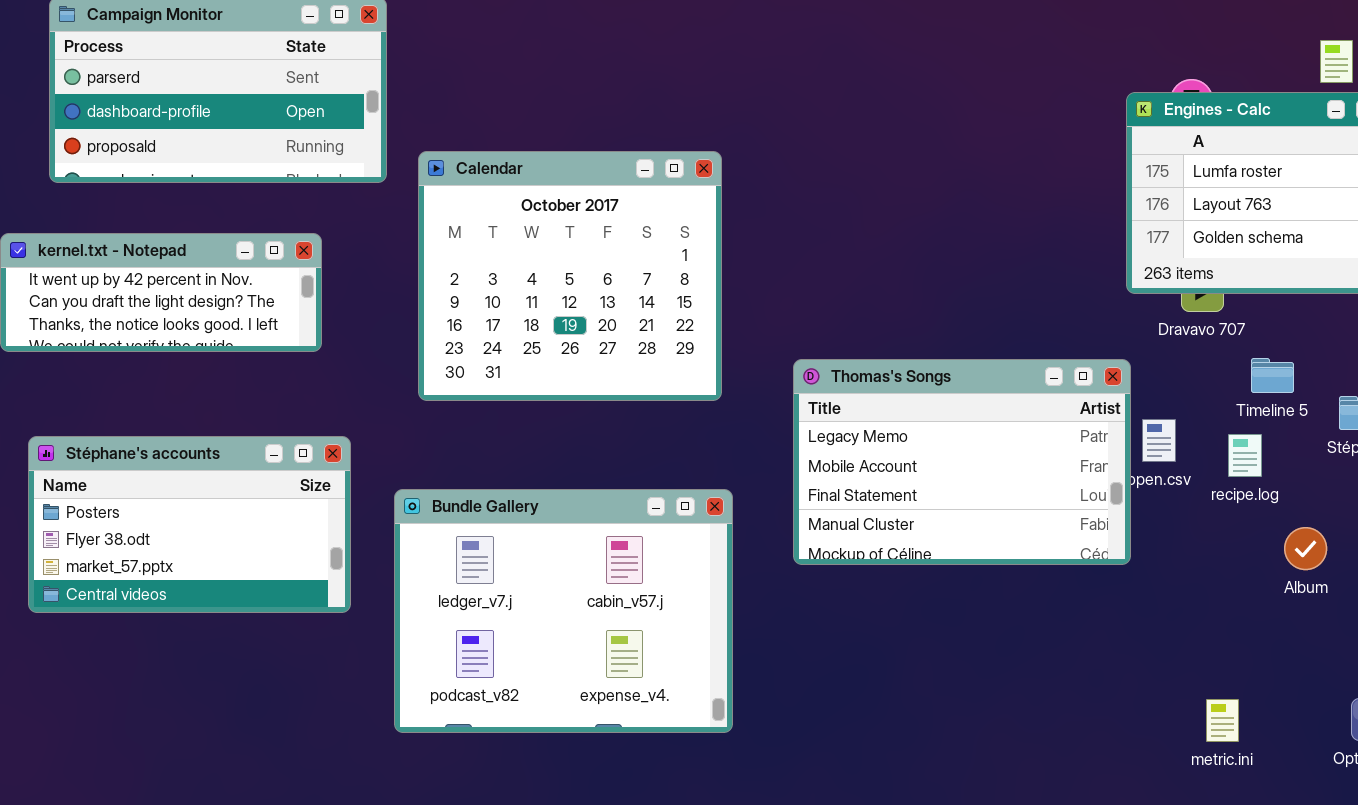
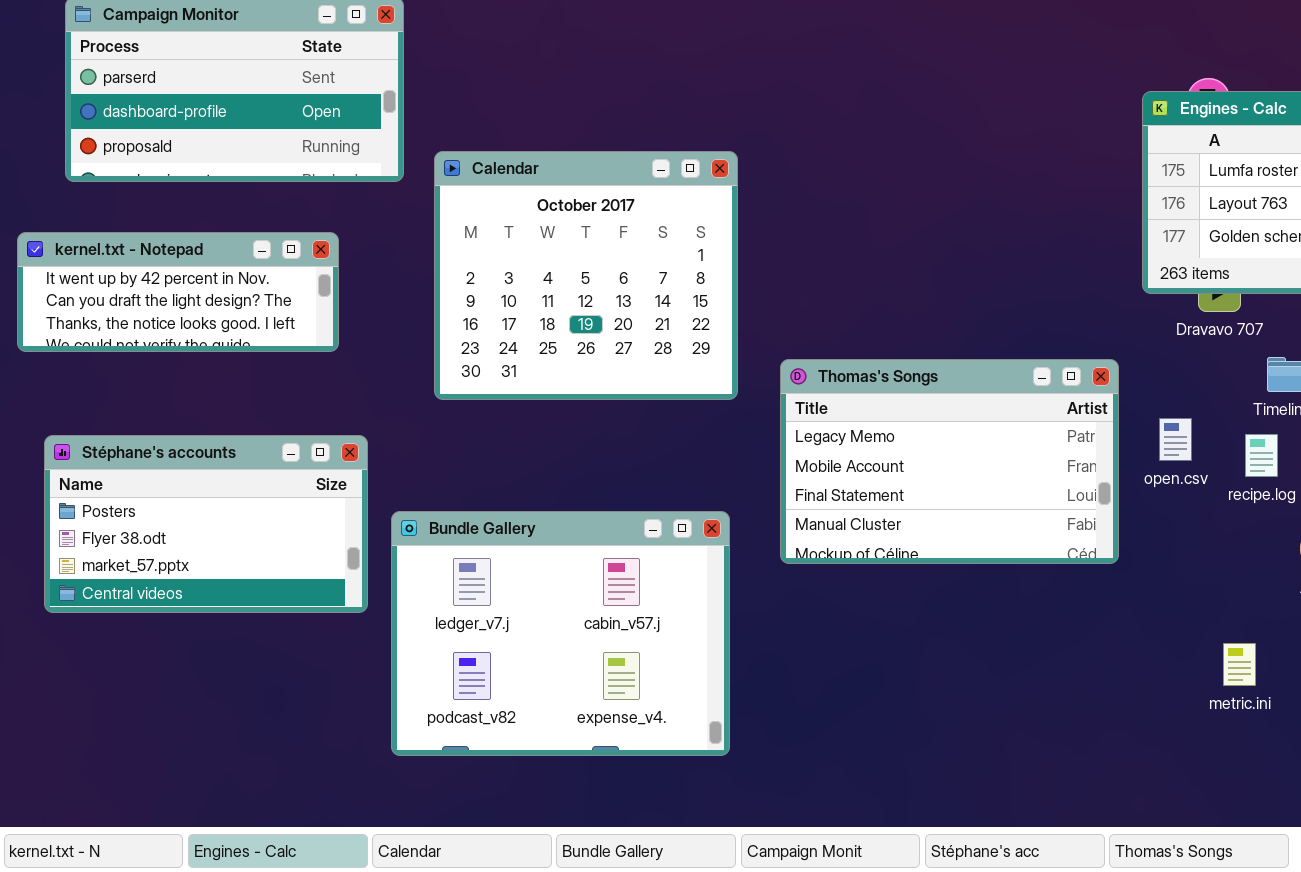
Thomas's Songs: [793,359,1131,565] -> [780,359,1119,564], moved
Bundle Gallery: [394,489,733,733] -> [391,511,730,756], moved
metric.ini: [1206,699,1239,742] -> [1223,643,1256,686], moved

